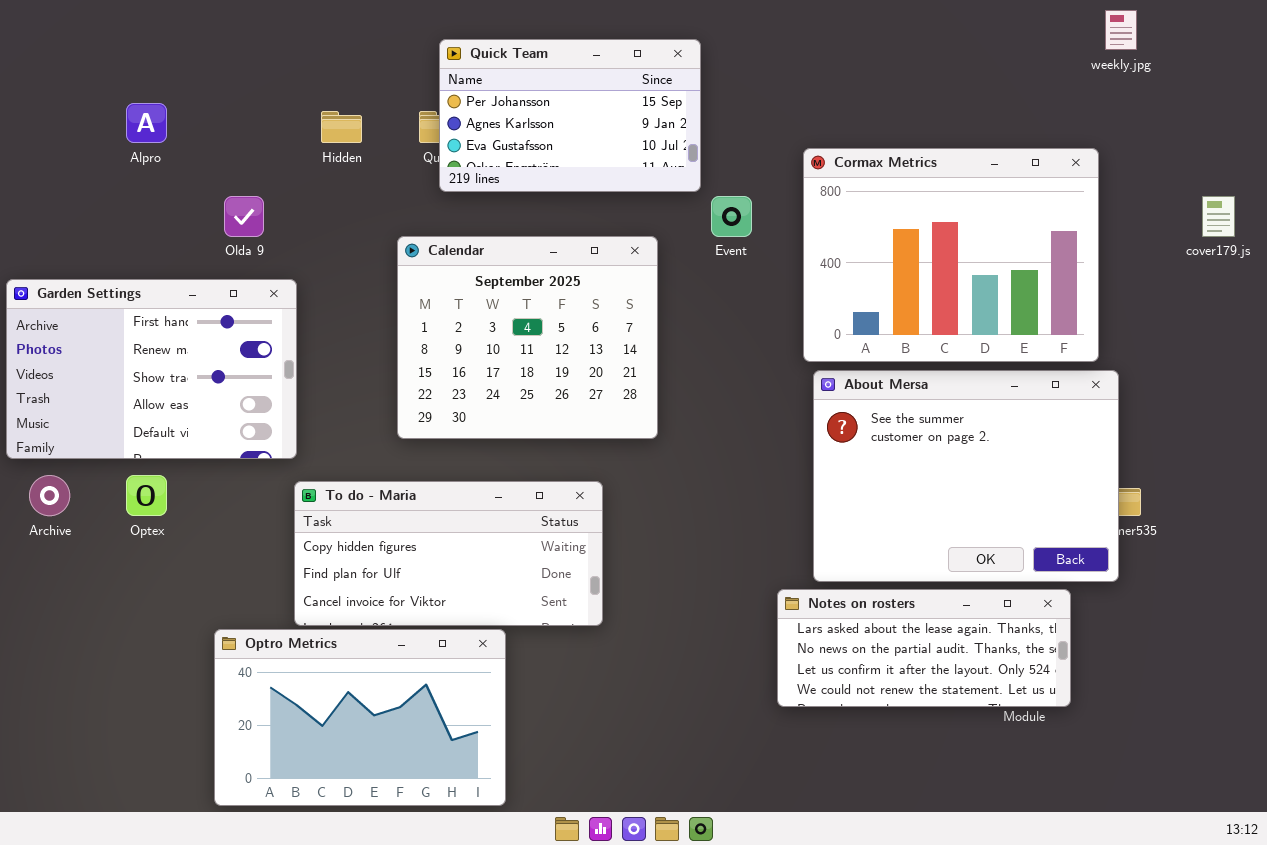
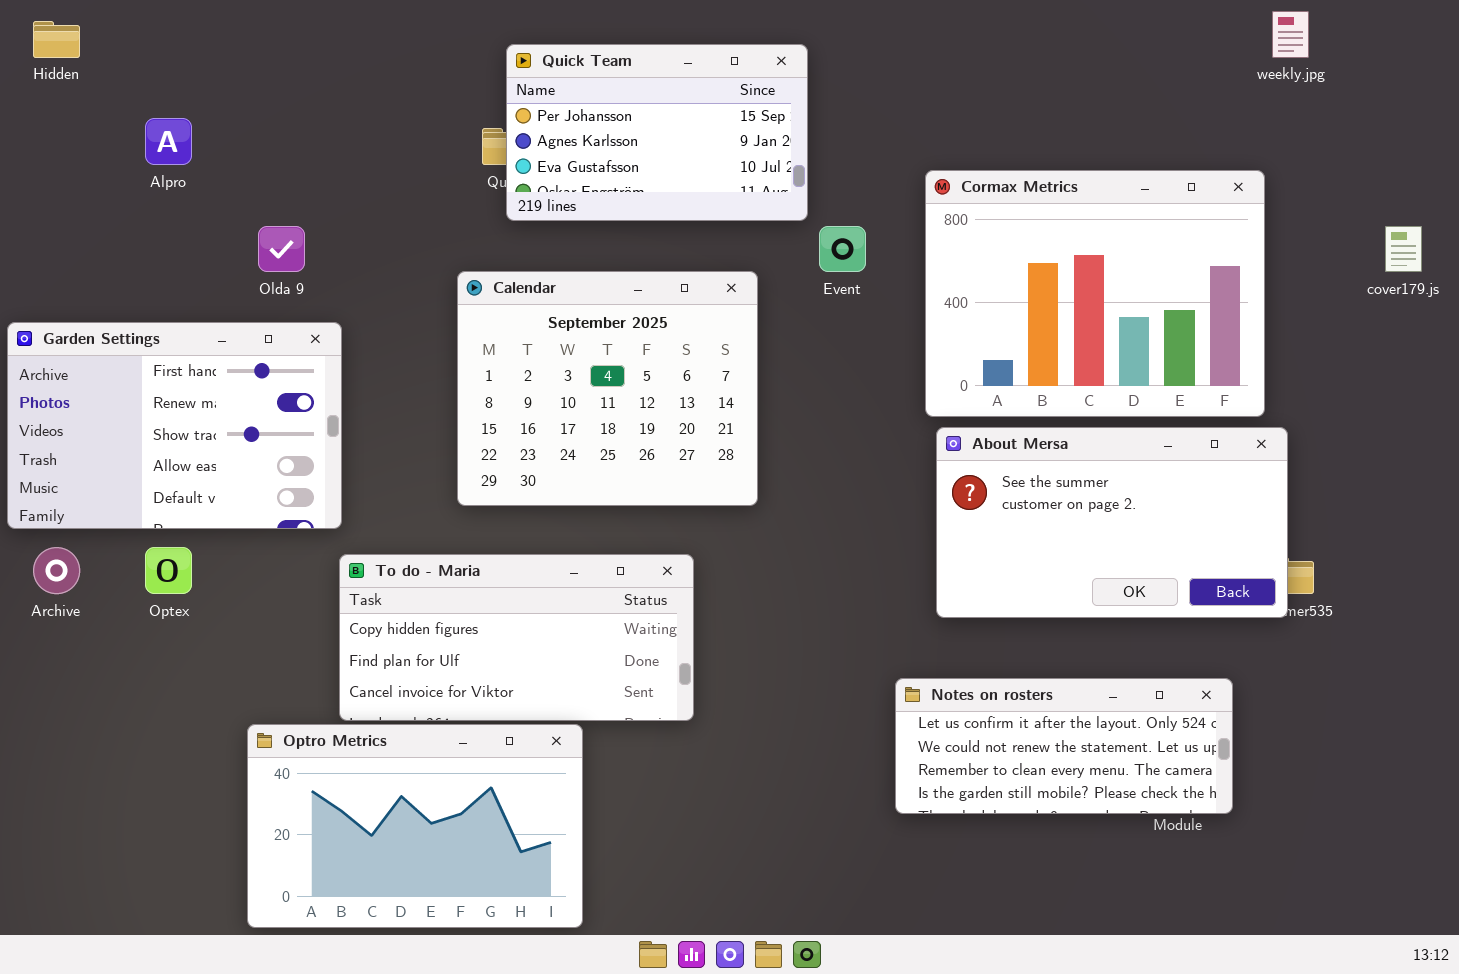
Hidden: [321,111,362,143] -> [33,21,80,58], moved
About Mersa: [813,370,1119,582] -> [936,427,1288,618], resized
Notes on rosters: [777,589,1071,707] -> [895,678,1233,814], scrolled down 2 rows

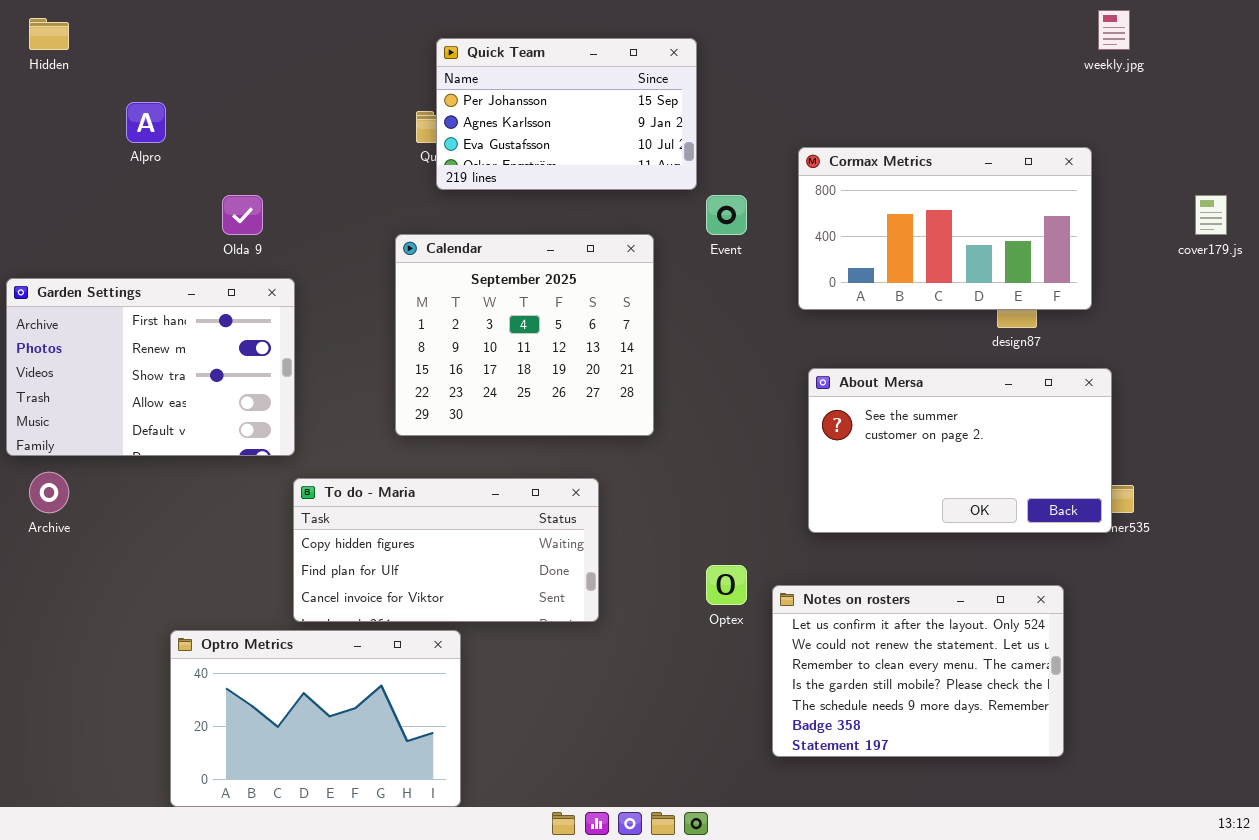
Cormax Metrics: [925,170,1265,417] -> [798,147,1092,310], resized
Optex: [145,547,192,594] -> [706,565,747,605], moved
Notes on rosters: [895,678,1233,814] -> [772,585,1064,757], resized
Optro Metrics: [247,724,583,928] -> [170,630,461,807], moved

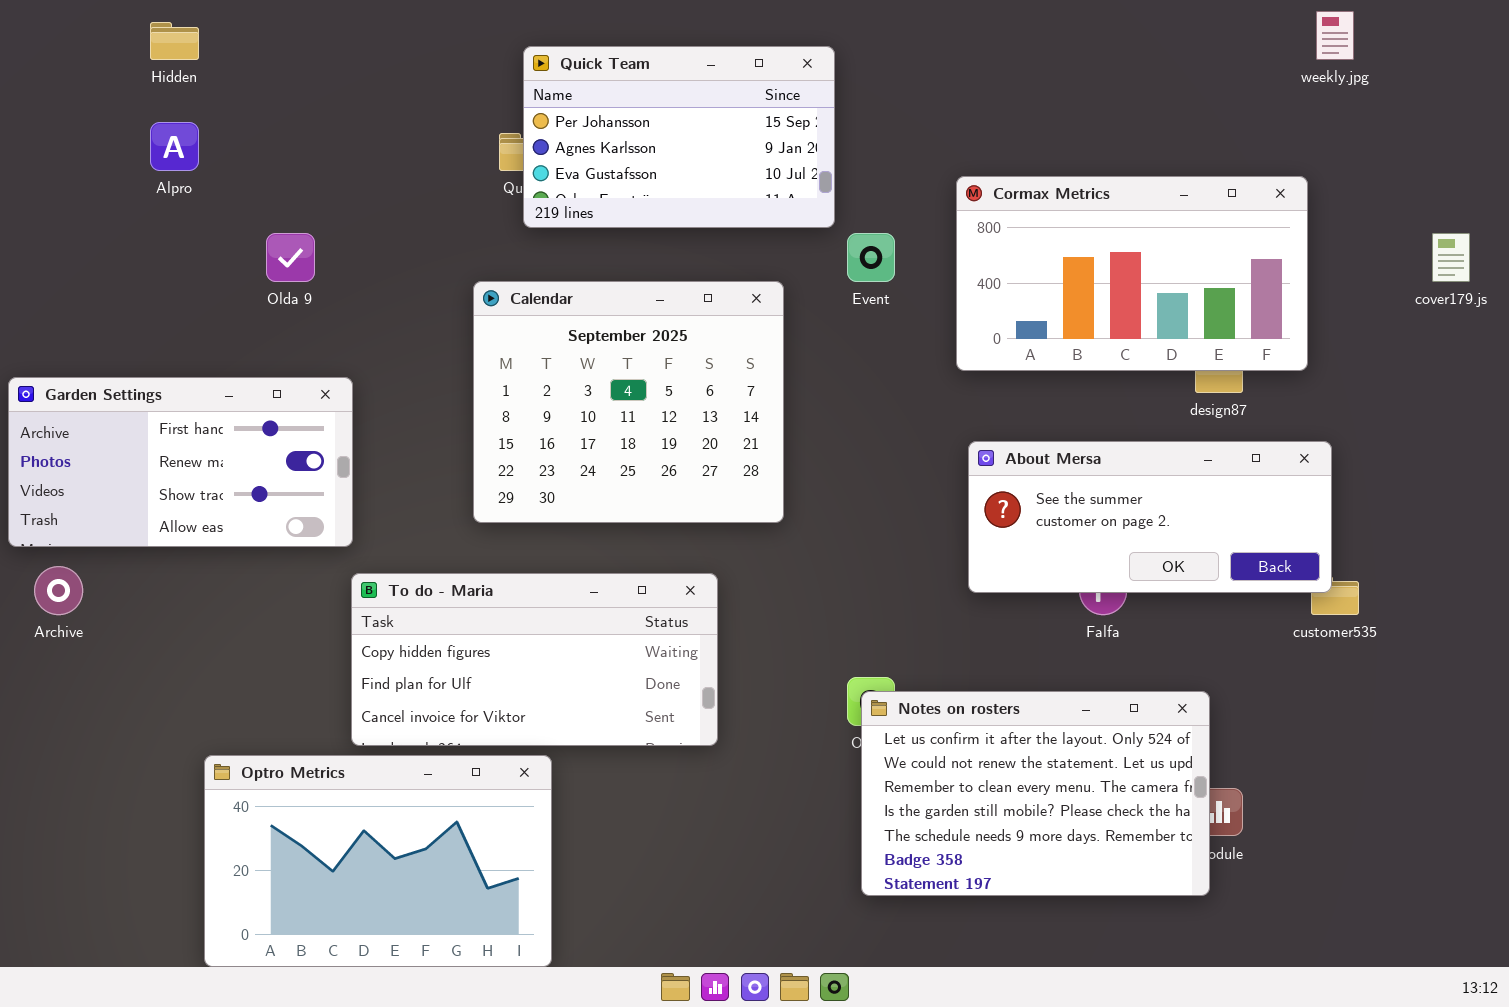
Hidden: [29,18,69,50] -> [150,22,199,60], moved
Garden Settings: [6,278,295,456] -> [8,377,353,547], resized
About Mersa: [808,368,1112,533] -> [968,441,1332,593], resized
Notes on rosters: [772,585,1064,757] -> [861,691,1210,896], moved

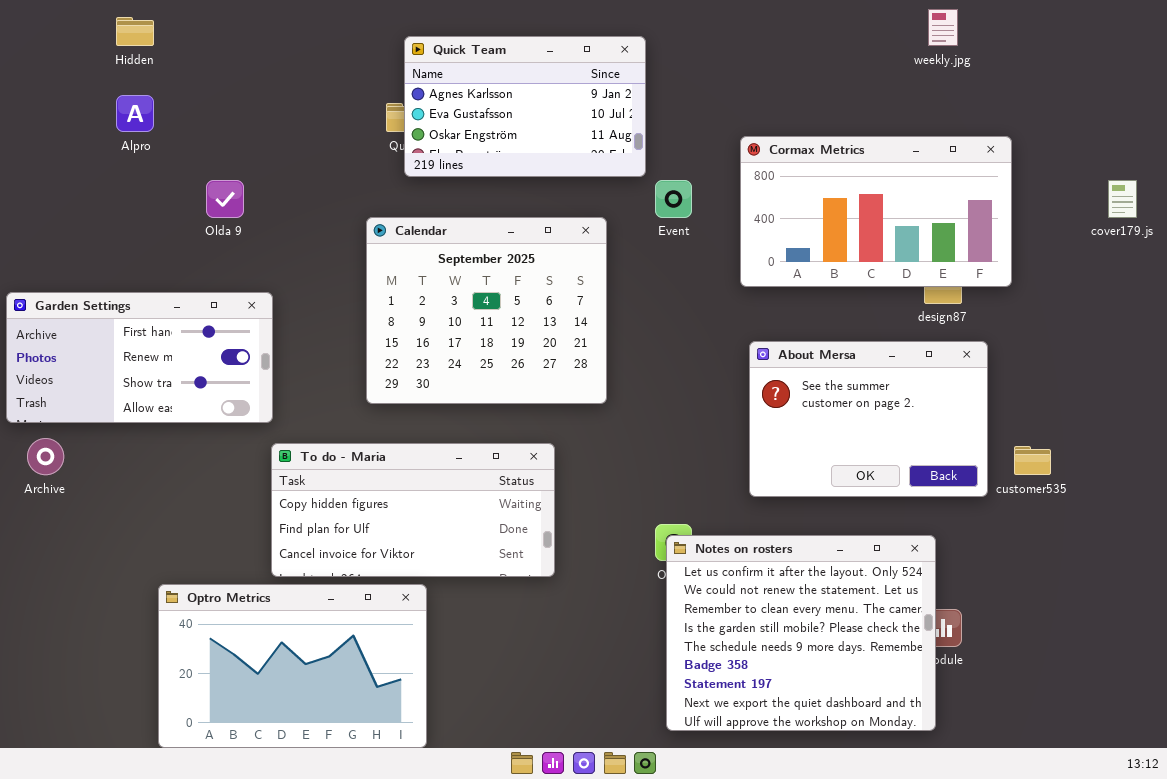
weekly.jpg: [1316,11,1354,60] -> [928,9,958,46], moved
Quick Team: [523,46,835,228] -> [404,36,646,177], scrolled down 1 row
About Mersa: [968,441,1332,593] -> [749,341,988,497], resized
Notes on rosters: [861,691,1210,896] -> [666,535,936,731], resized

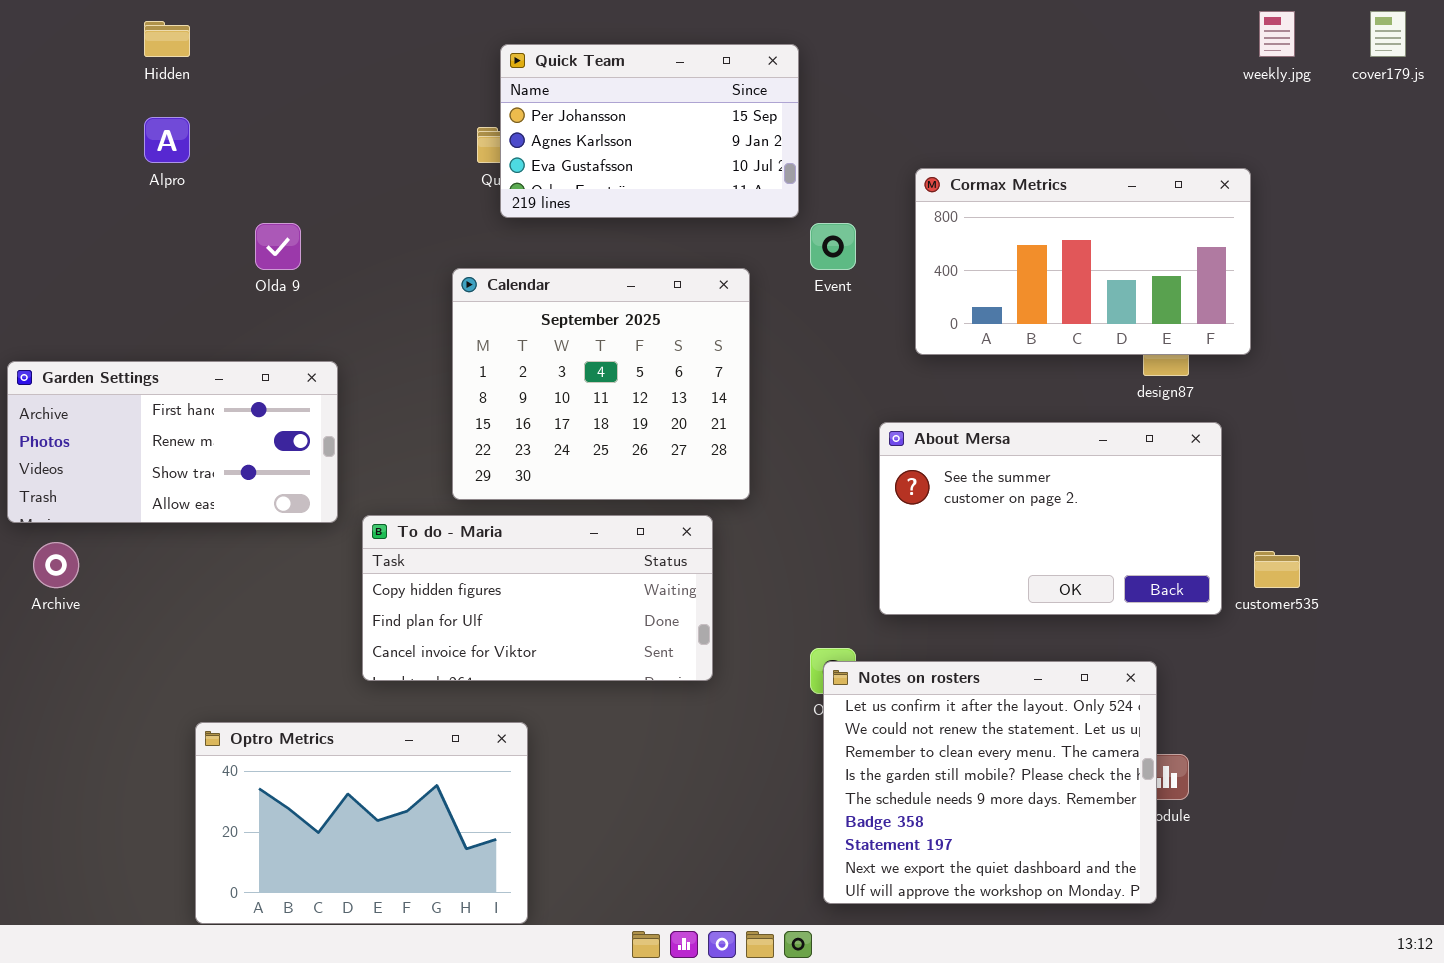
weekly.jpg: [928,9,958,46] -> [1259,11,1295,57], moved
Quick Team: [404,36,646,177] -> [500,44,799,218], scrolled up 1 row
cover179.js: [1108,180,1137,218] -> [1370,11,1406,57], moved
About Mersa: [749,341,988,497] -> [879,422,1222,615], resized
To do - Maria: [271,443,555,577] -> [362,515,713,681], moved

